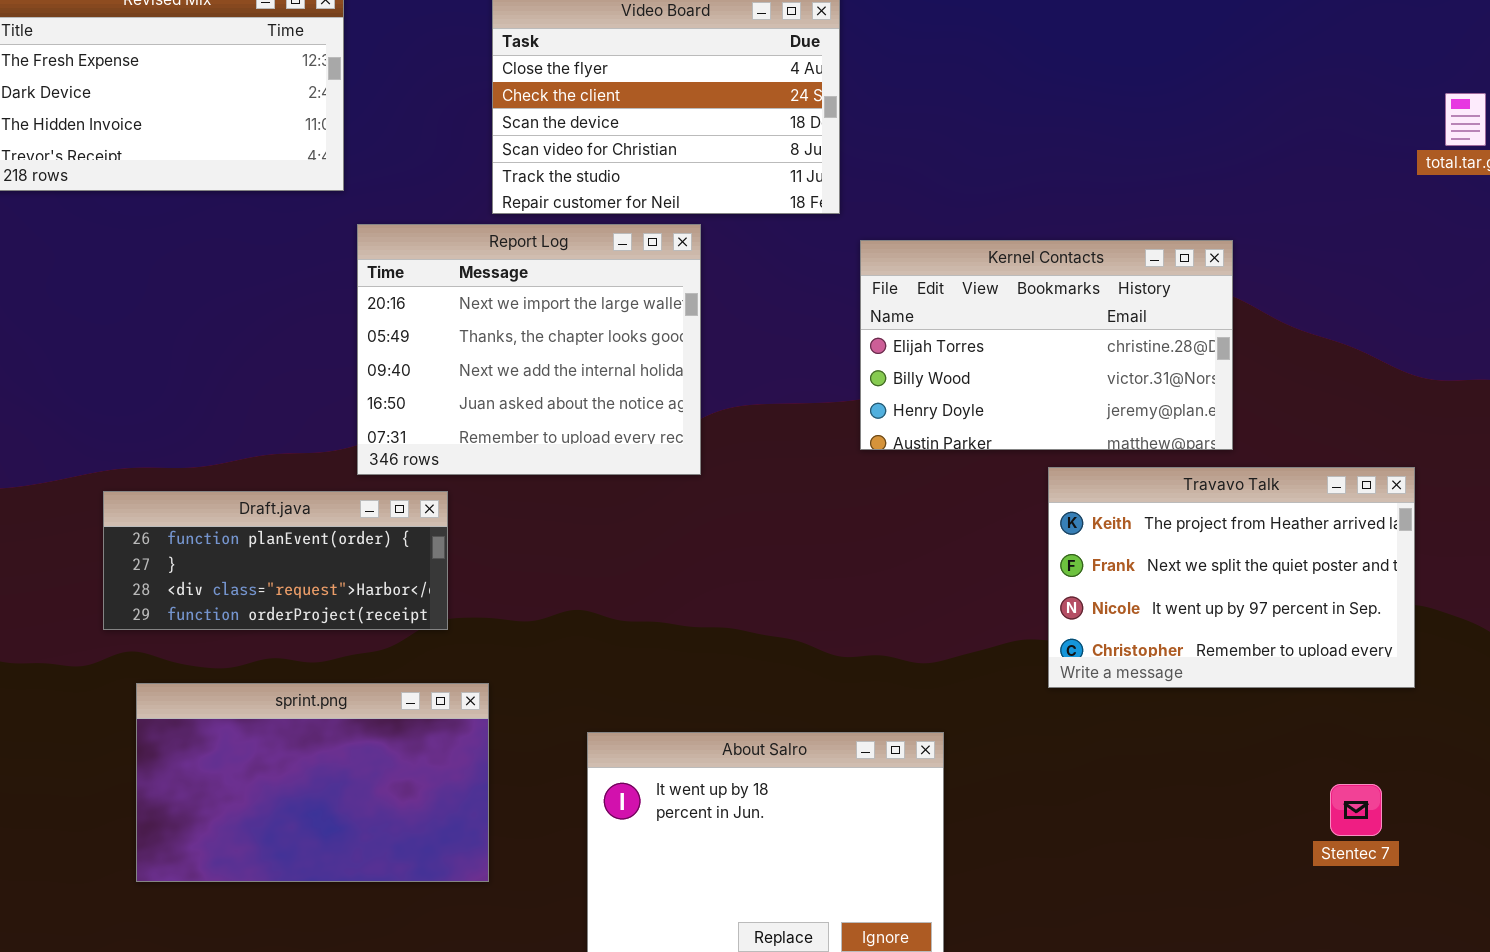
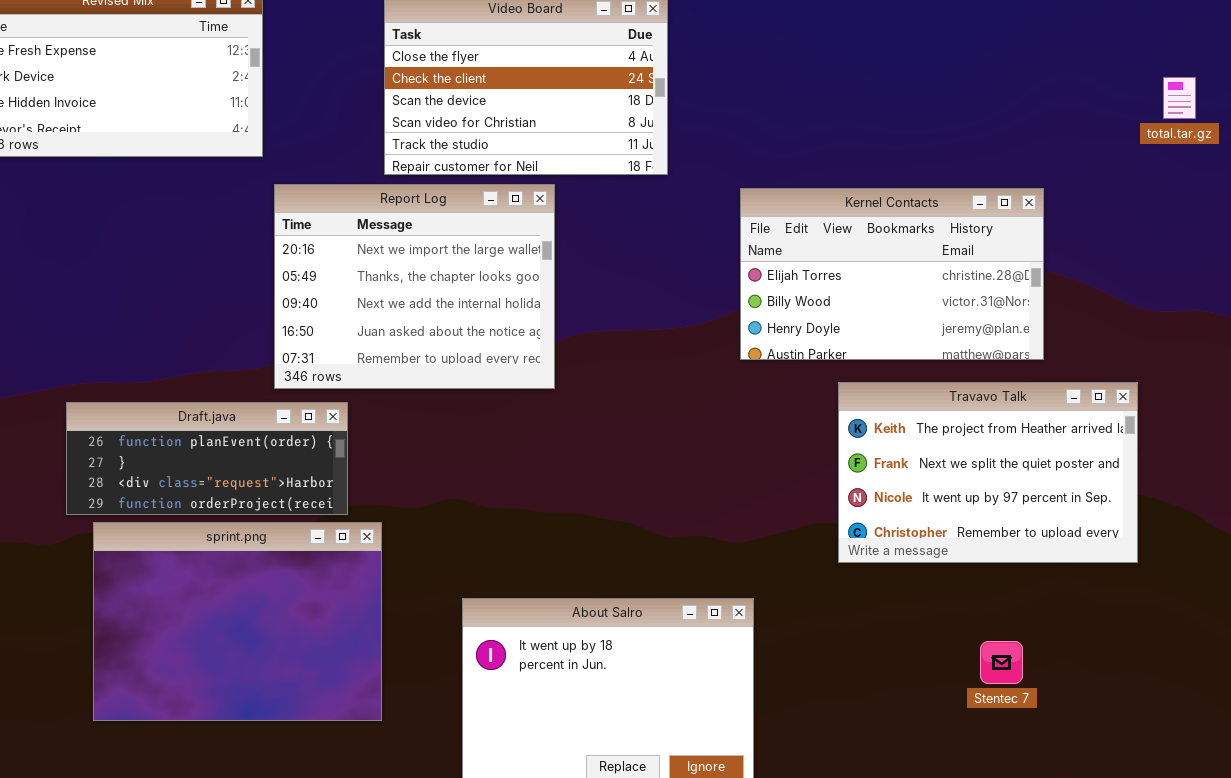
Kernel Contacts: [860,240,1233,450] -> [740,188,1044,360], moved
sprint.png: [136,683,489,882] -> [93,522,382,721], resized
Stentec 7: [1330,784,1382,836] -> [980,641,1023,684], moved

